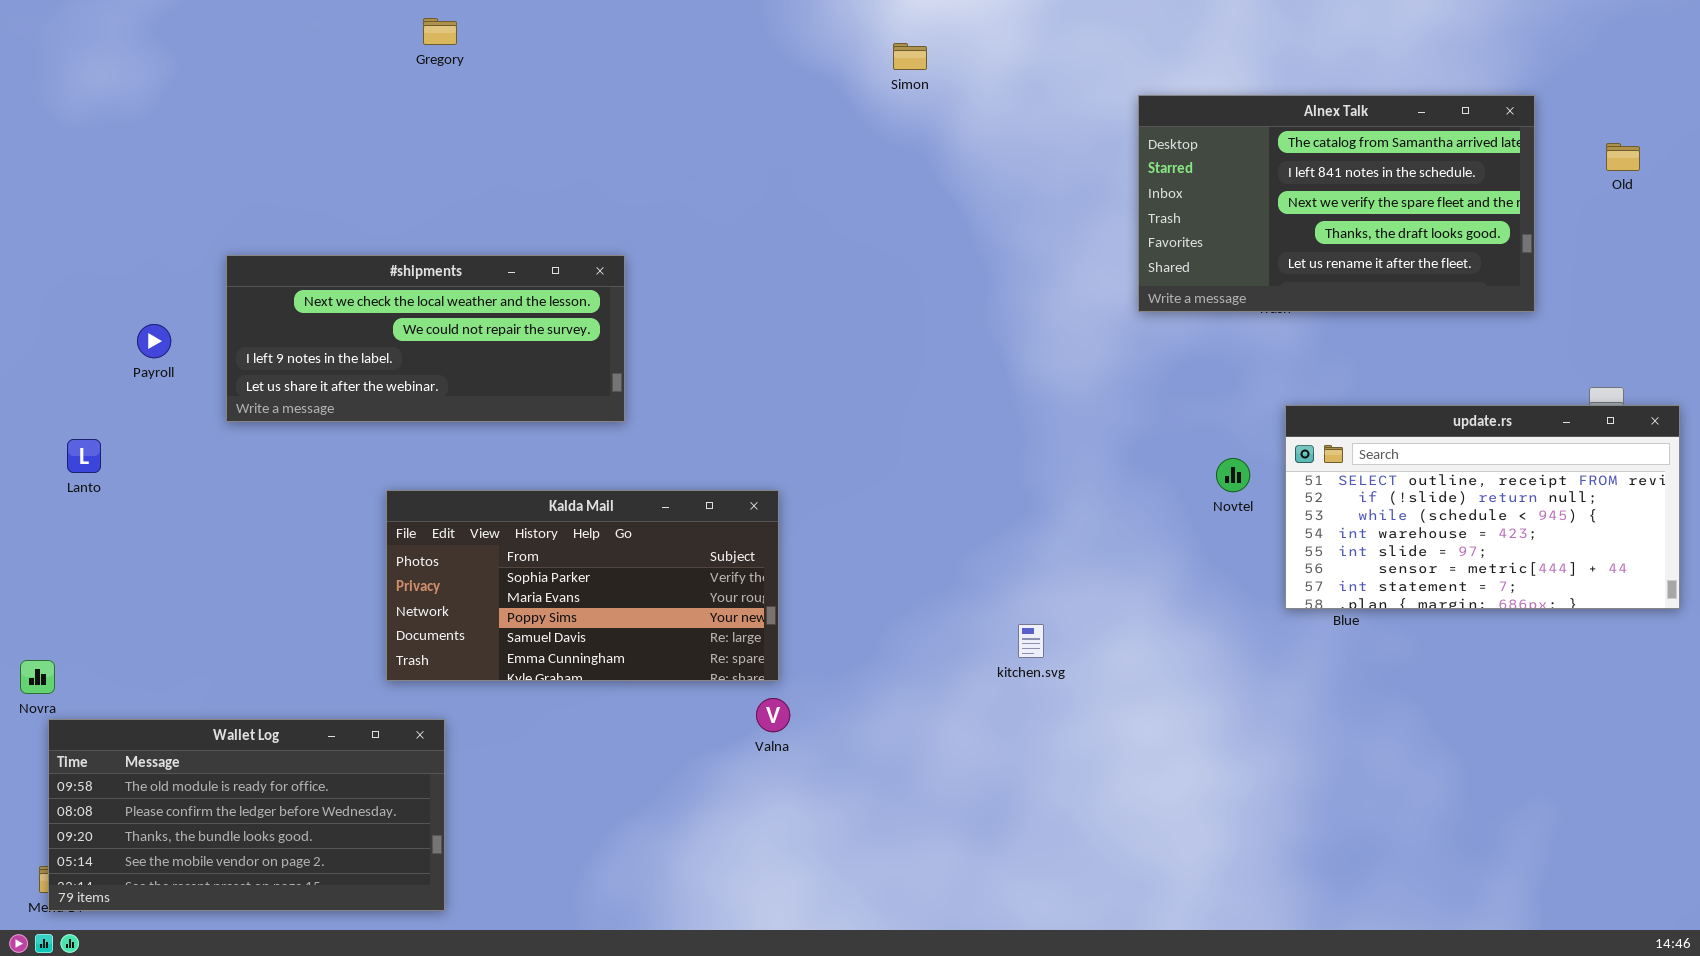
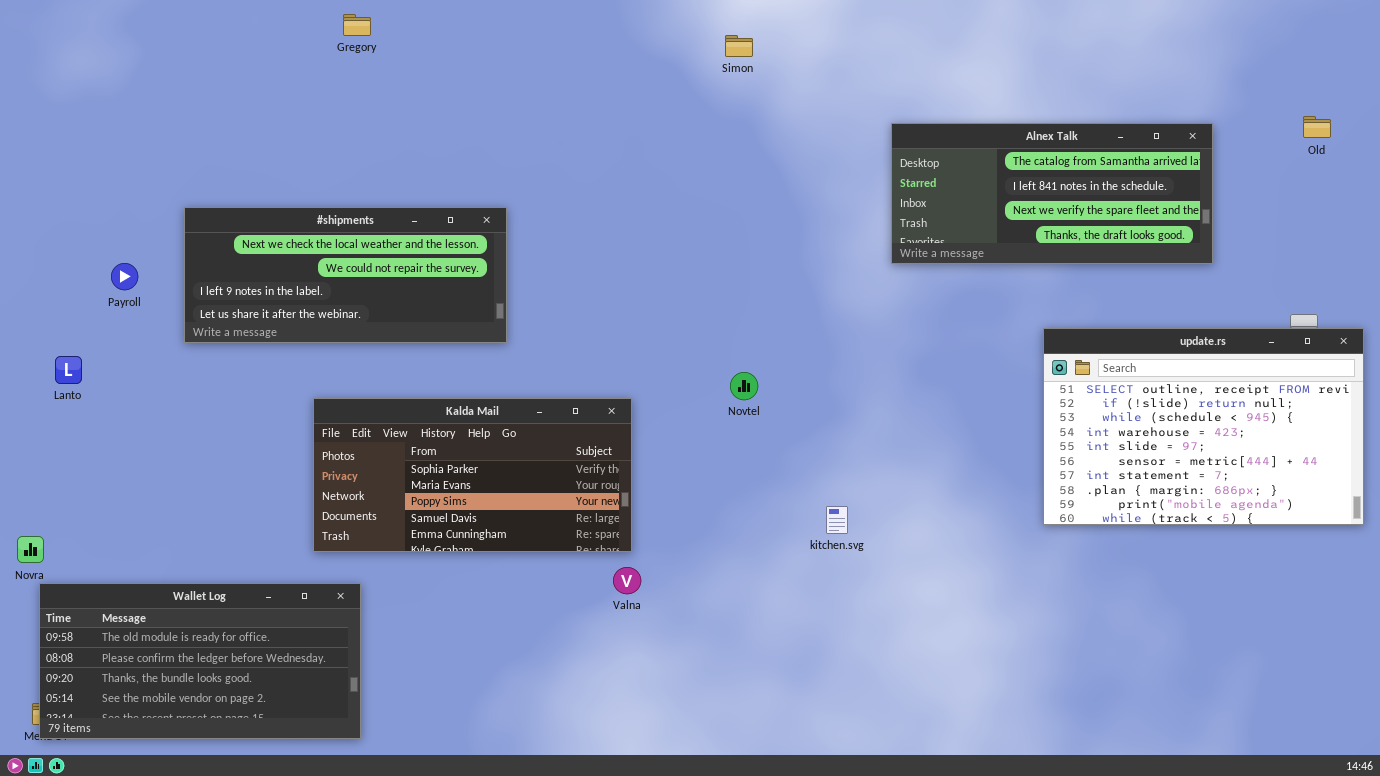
Alnex Talk: [1138,95,1535,312] -> [891,123,1213,264], moved, resized
update.rs: [1285,405,1680,609] -> [1043,328,1364,525], resized
Novtel: [1216,458,1250,492] -> [730,372,758,400], moved

